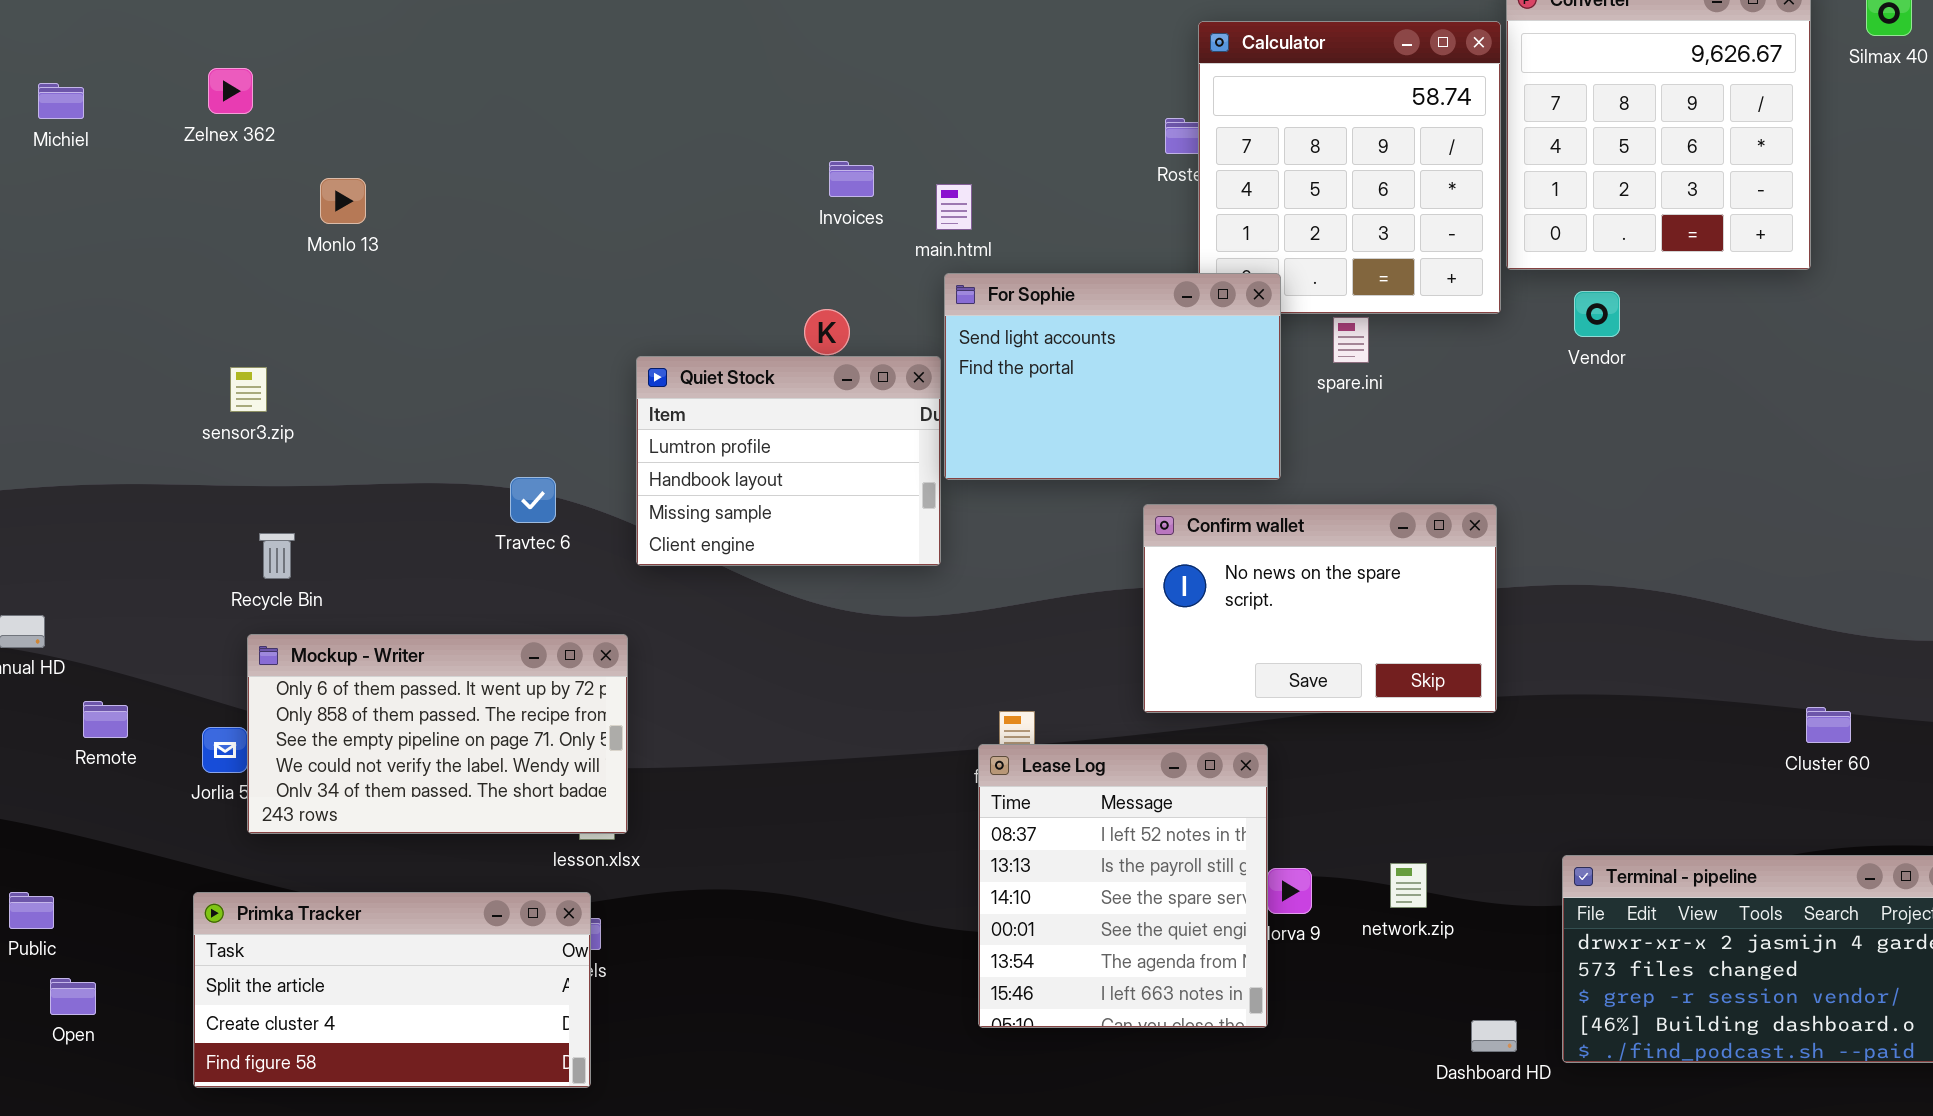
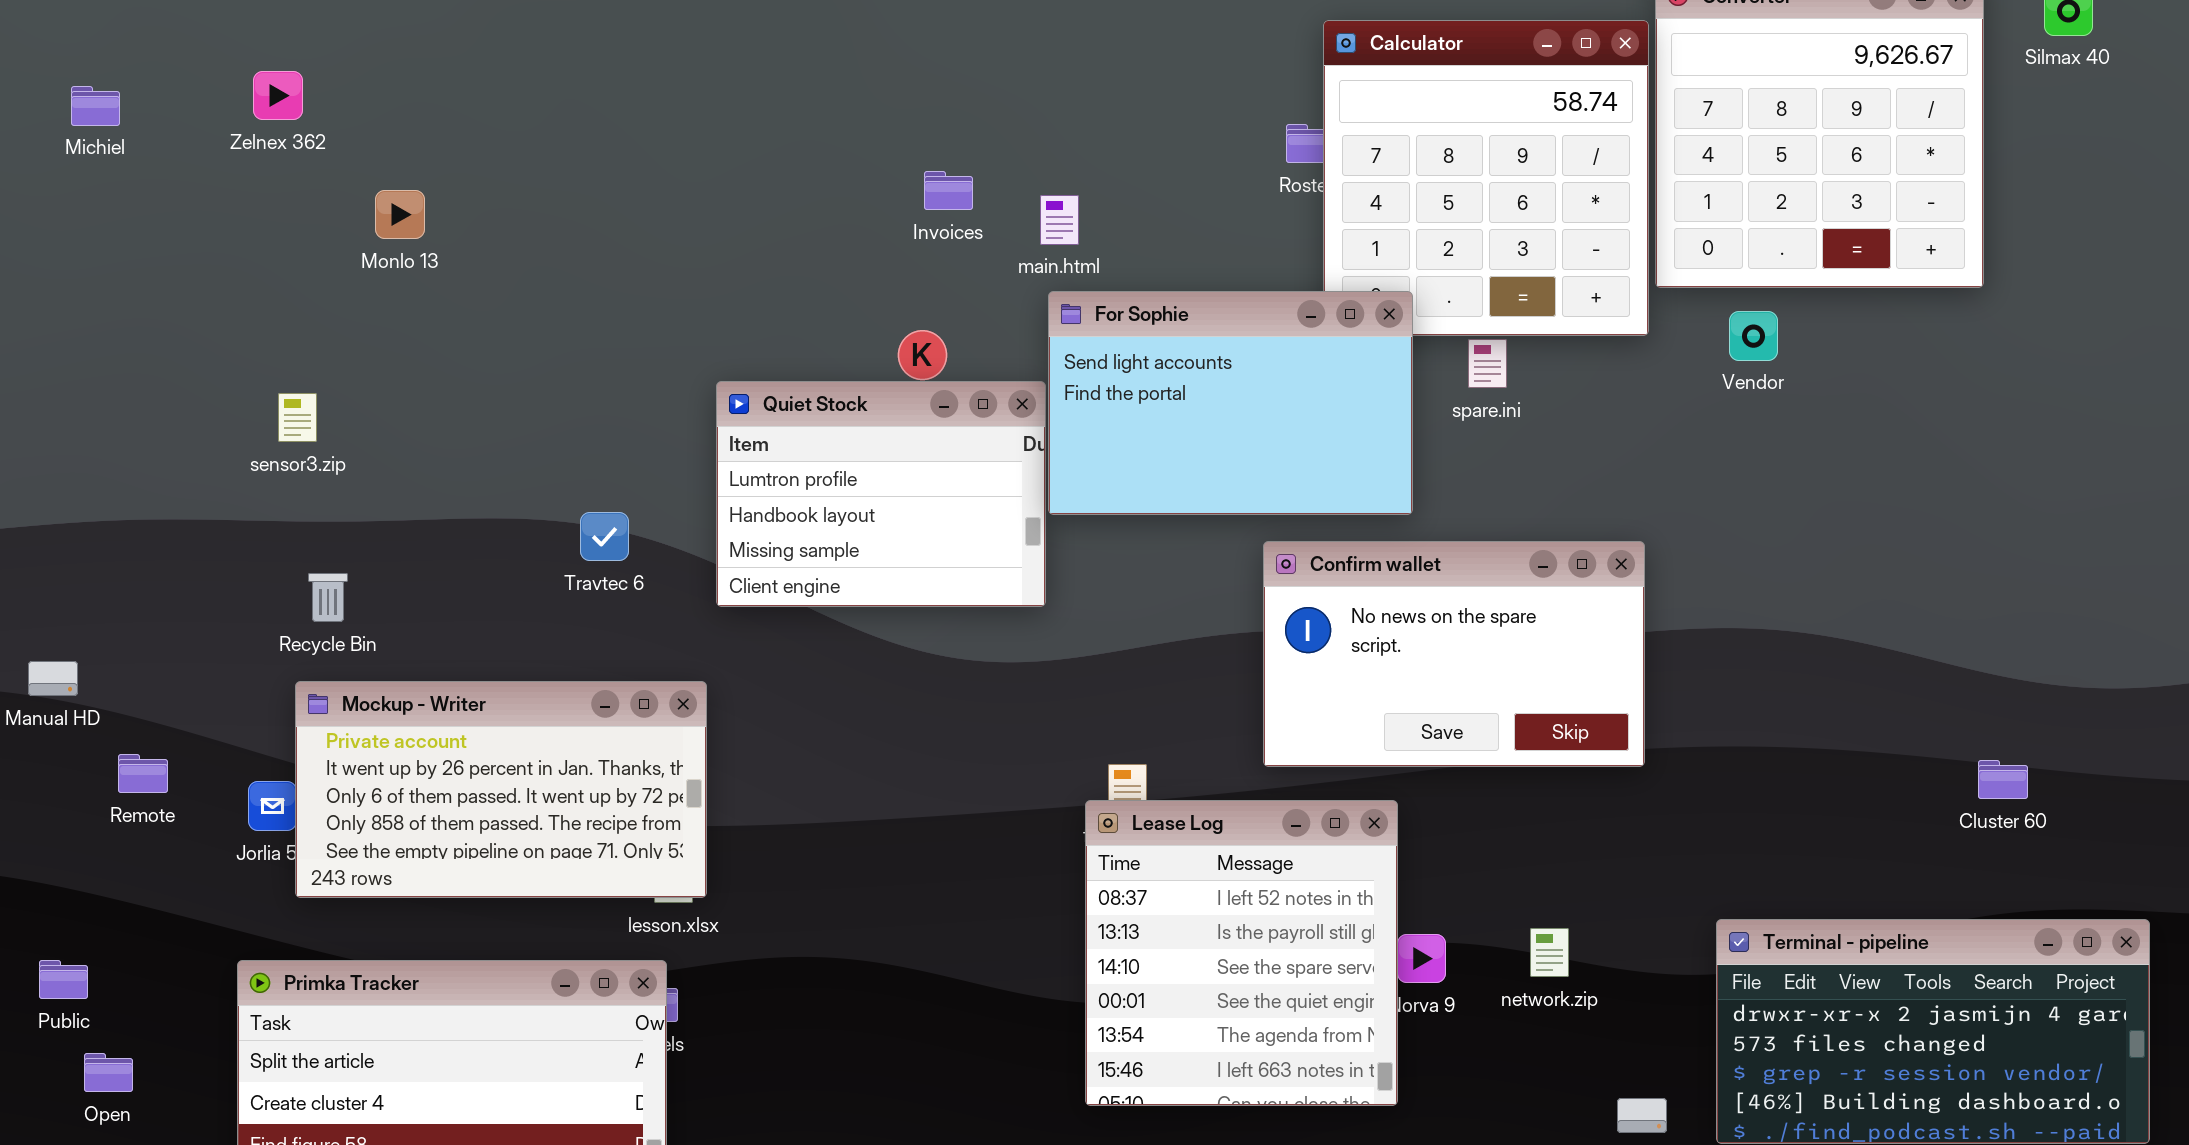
Mockup - Writer: [247,634,628,834] -> [295,681,707,898], scrolled up 2 rows

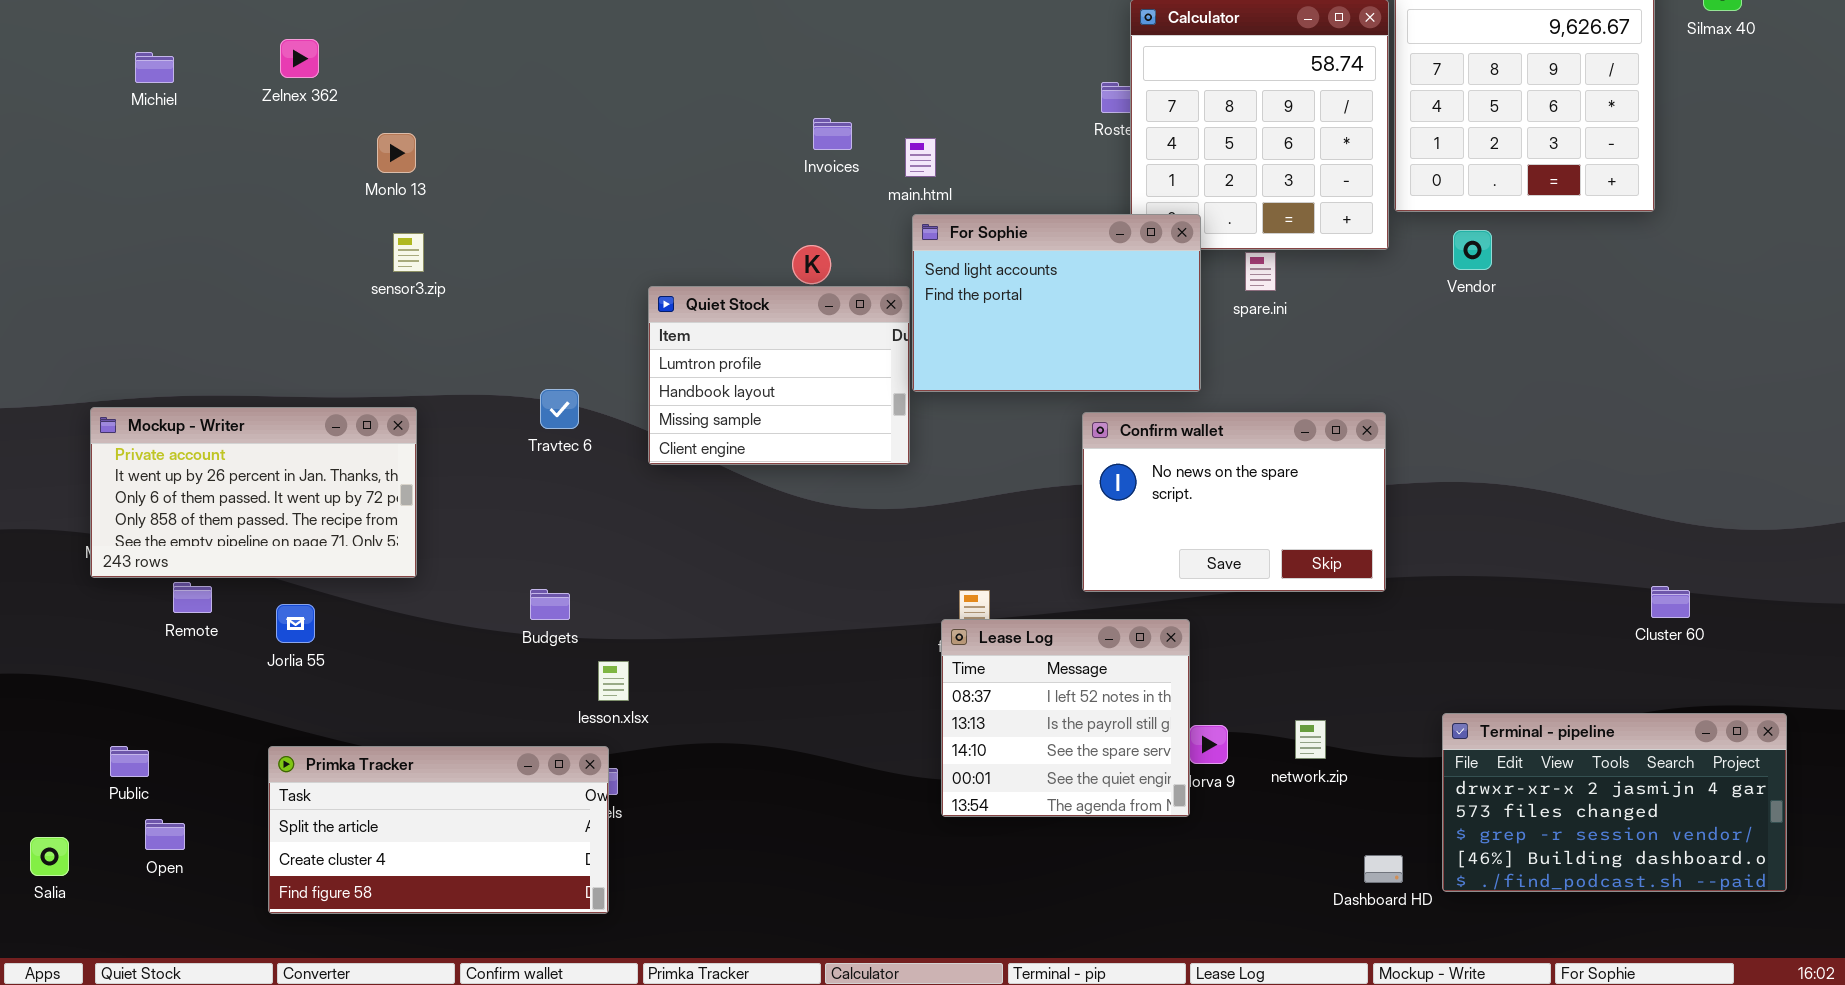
sensor3.zip: [278,393,317,442] -> [393,233,424,272], moved
Mockup - Writer: [295,681,707,898] -> [90,407,417,578], moved
Lease Log: [1085,800,1398,1106] -> [941,619,1190,817], resized

